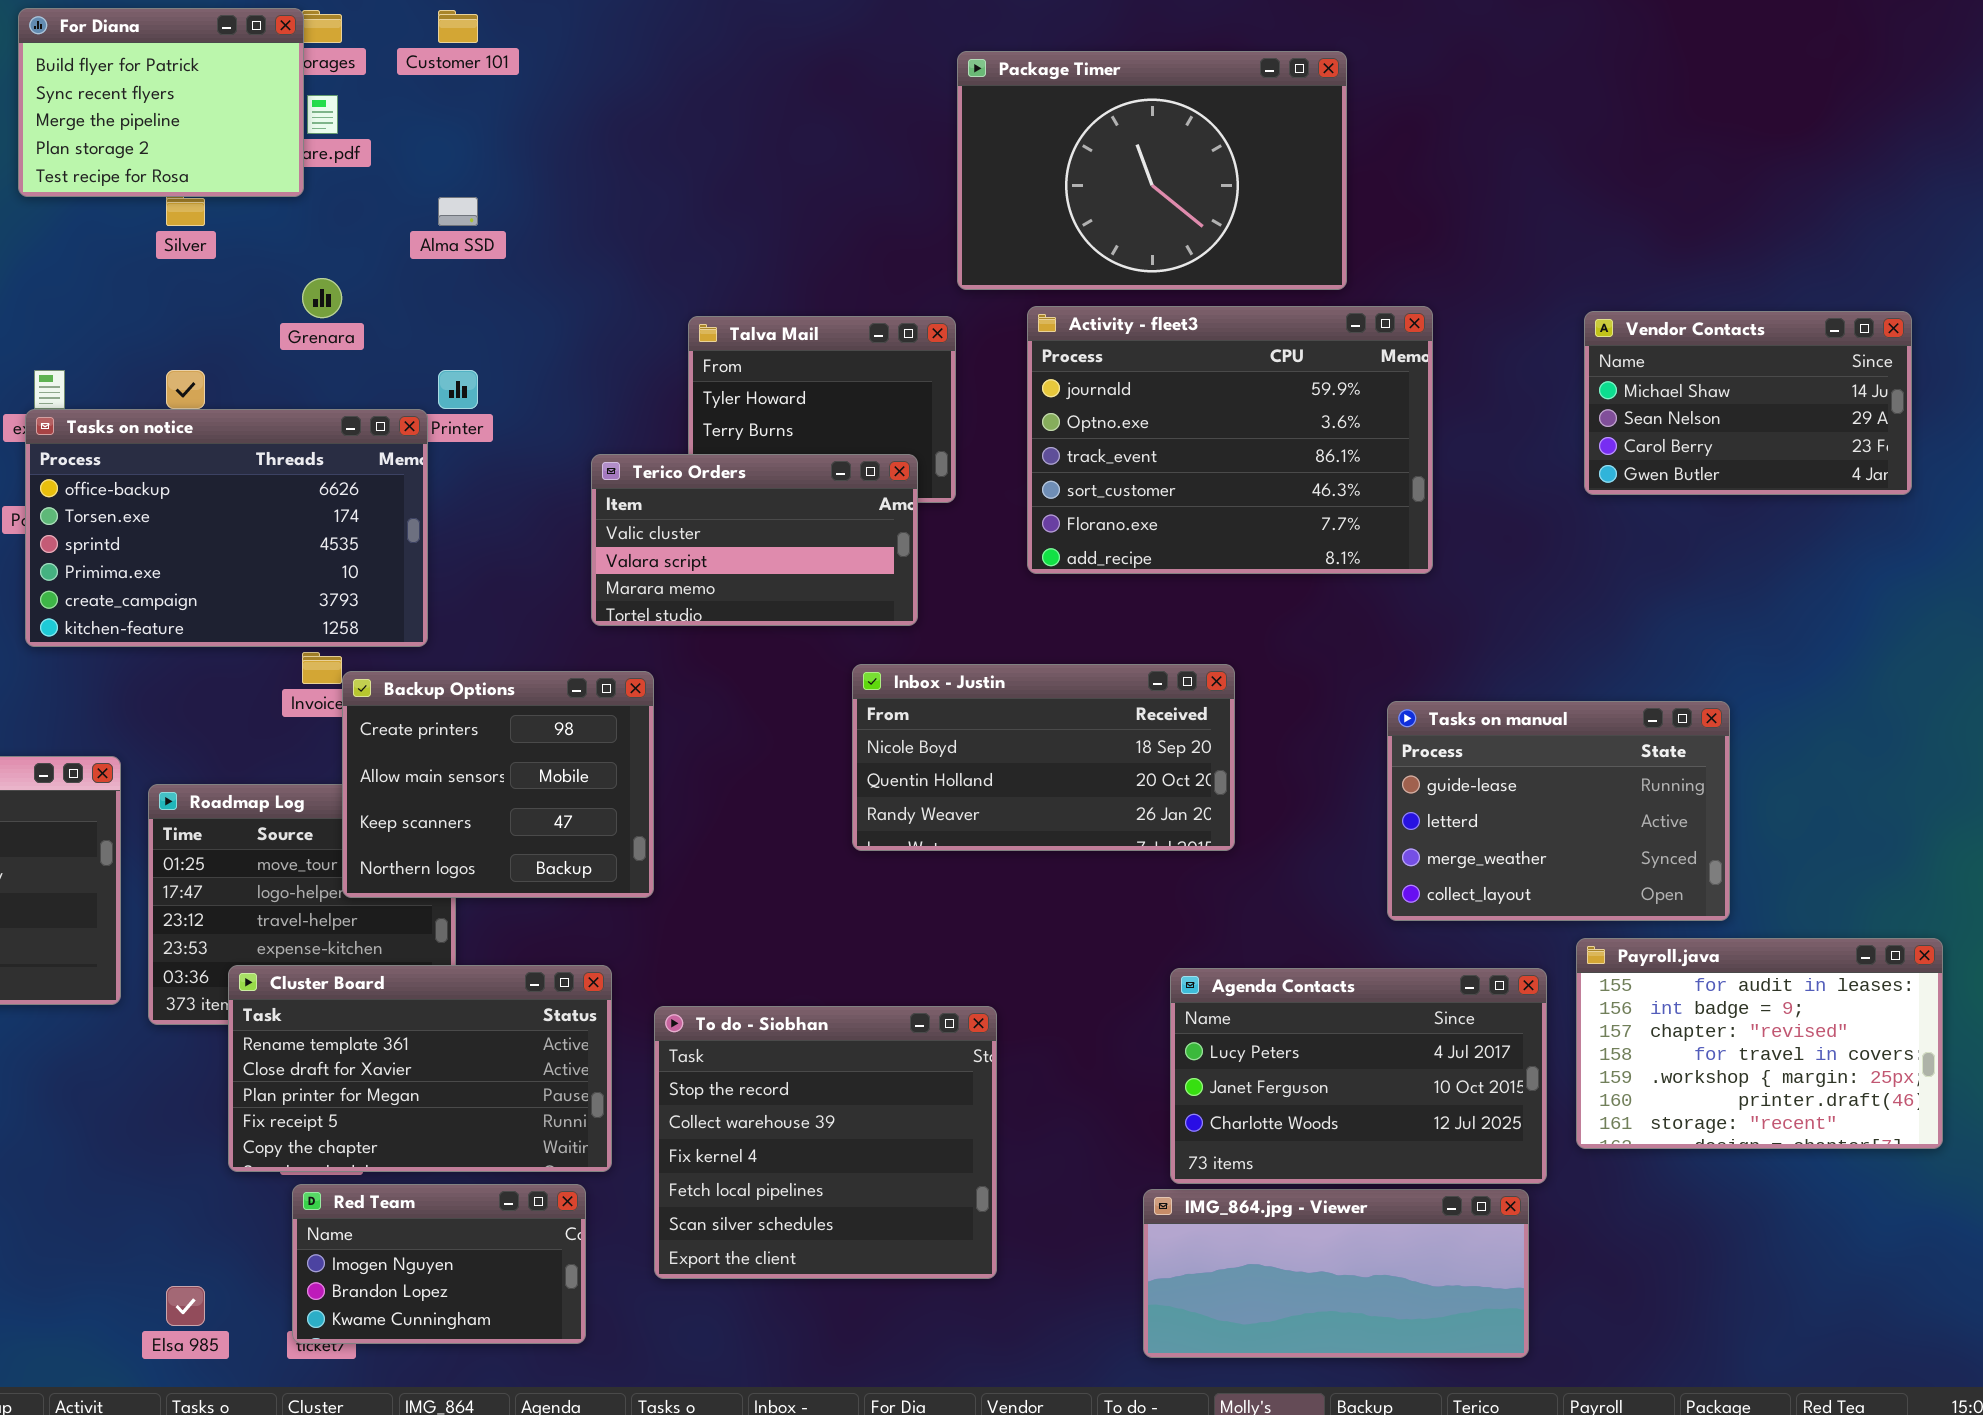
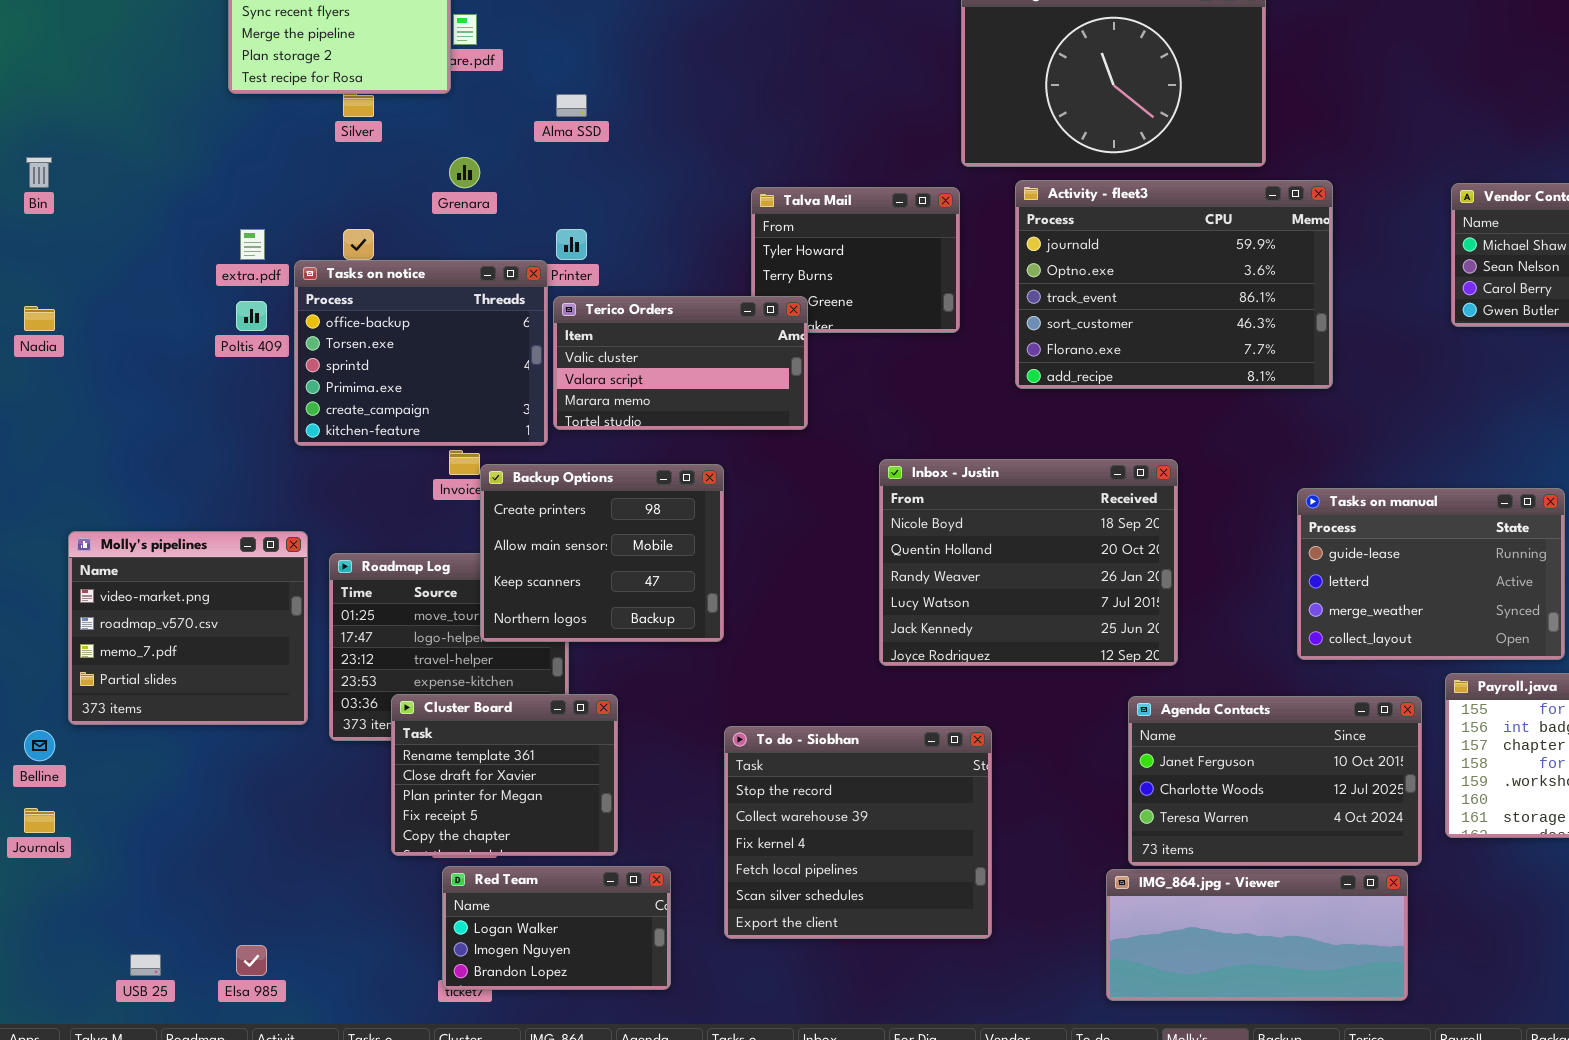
Tasks on notice: [25,409,428,647] -> [294,260,548,446], resized
Terico Orders: [591,454,918,626] -> [553,296,808,430], moved
Inbox - Justin: [852,664,1235,851] -> [879,459,1178,666], resized
Cluster Board: [228,965,612,1172] -> [391,694,618,856], resized
Agenda Contacts: [1170,968,1547,1184] -> [1128,696,1422,866], scrolled down 1 row
Red Team: [292,1184,586,1344] -> [442,866,671,990], scrolled up 1 row
Elsa 985: [166,1286,205,1326] -> [236,945,267,976], moved

